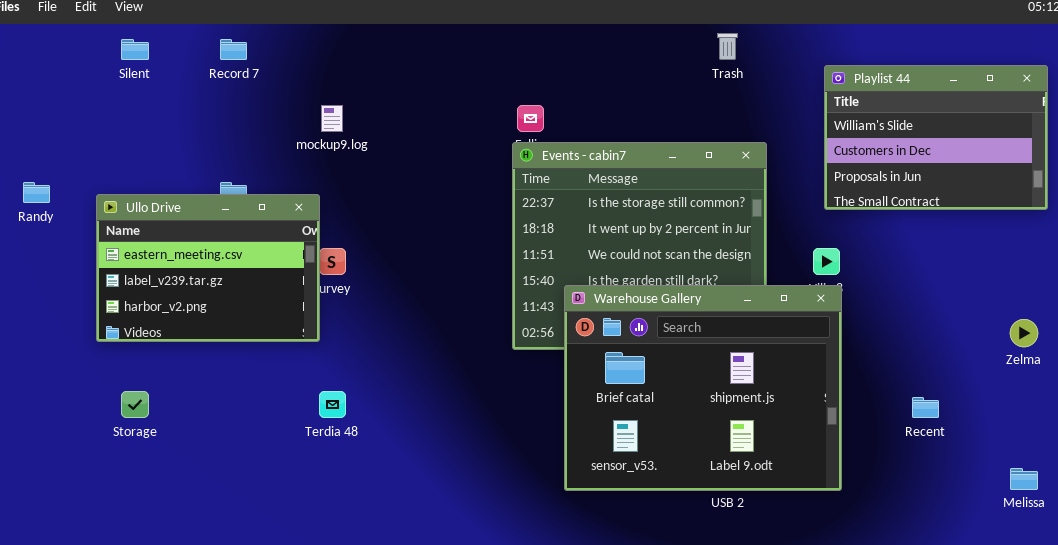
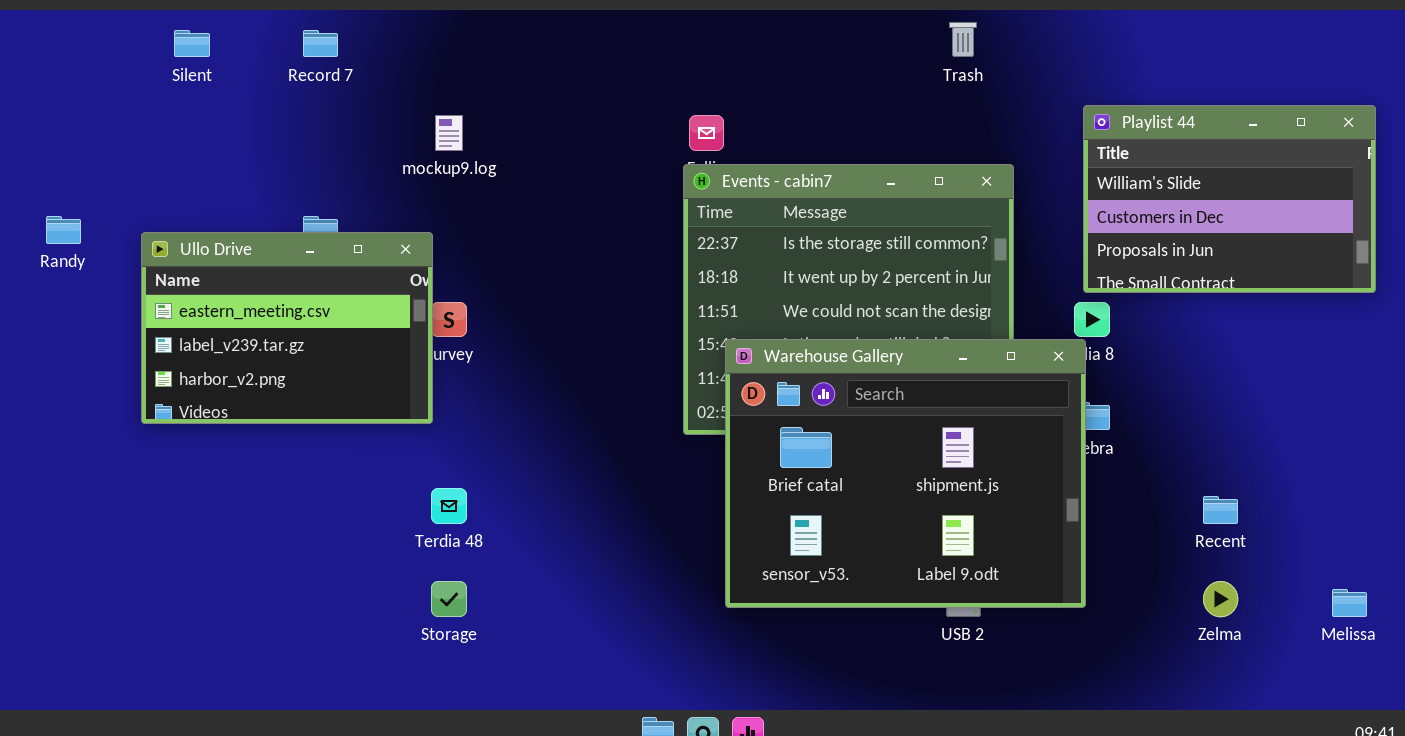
Playlist 44: [824,65,1048,210] -> [1083,105,1376,293], moved
Warehouse Gallery: [564,285,842,491] -> [725,339,1086,608], moved
Zelma: [1010,319,1038,347] -> [1203,581,1238,617], moved
Storage: [121,391,149,418] -> [431,581,467,617], moved

